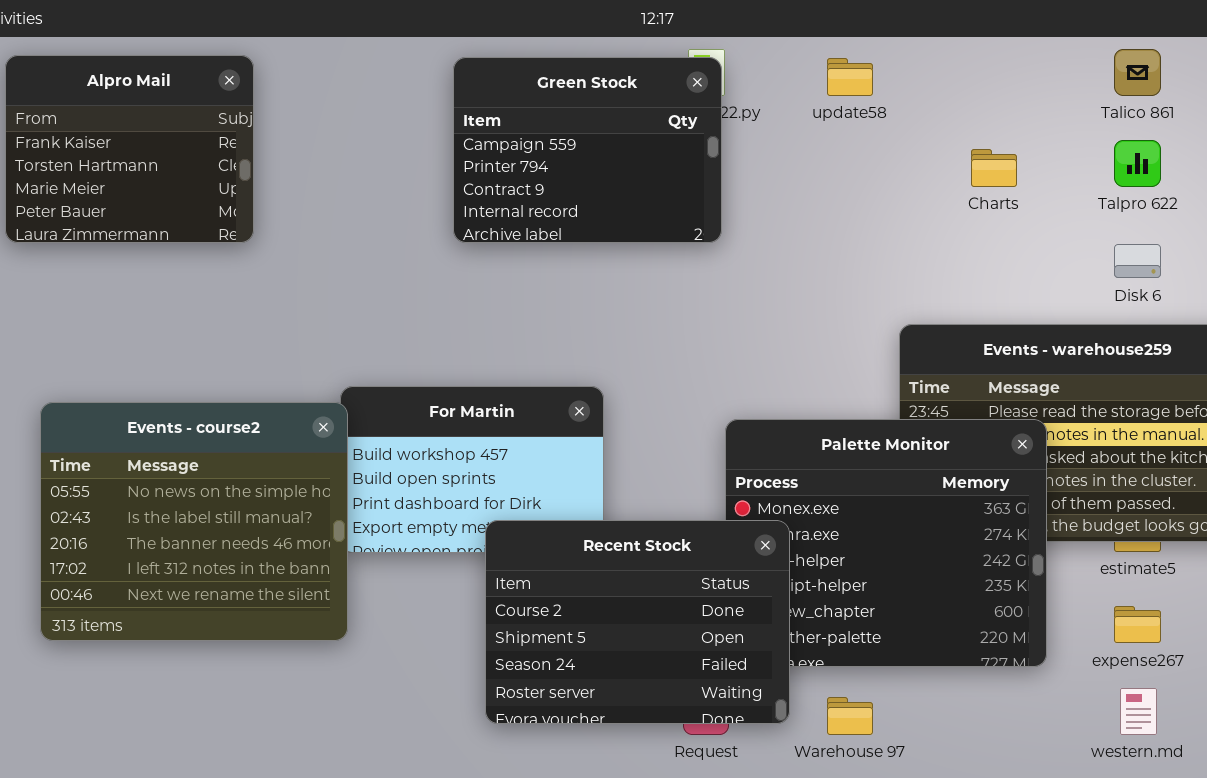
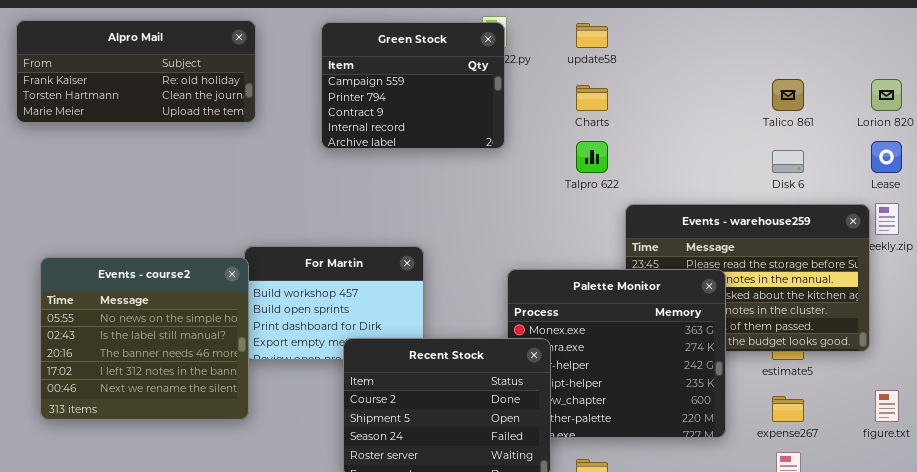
Talico 861: [1114,49,1161,96] -> [772,79,804,111], moved
Alpro Mail: [5,55,254,243] -> [16,20,256,123], resized
Talpro 622: [1114,140,1161,187] -> [576,141,608,173], moved
Charts: [971,149,1017,187] -> [576,85,608,111], moved

